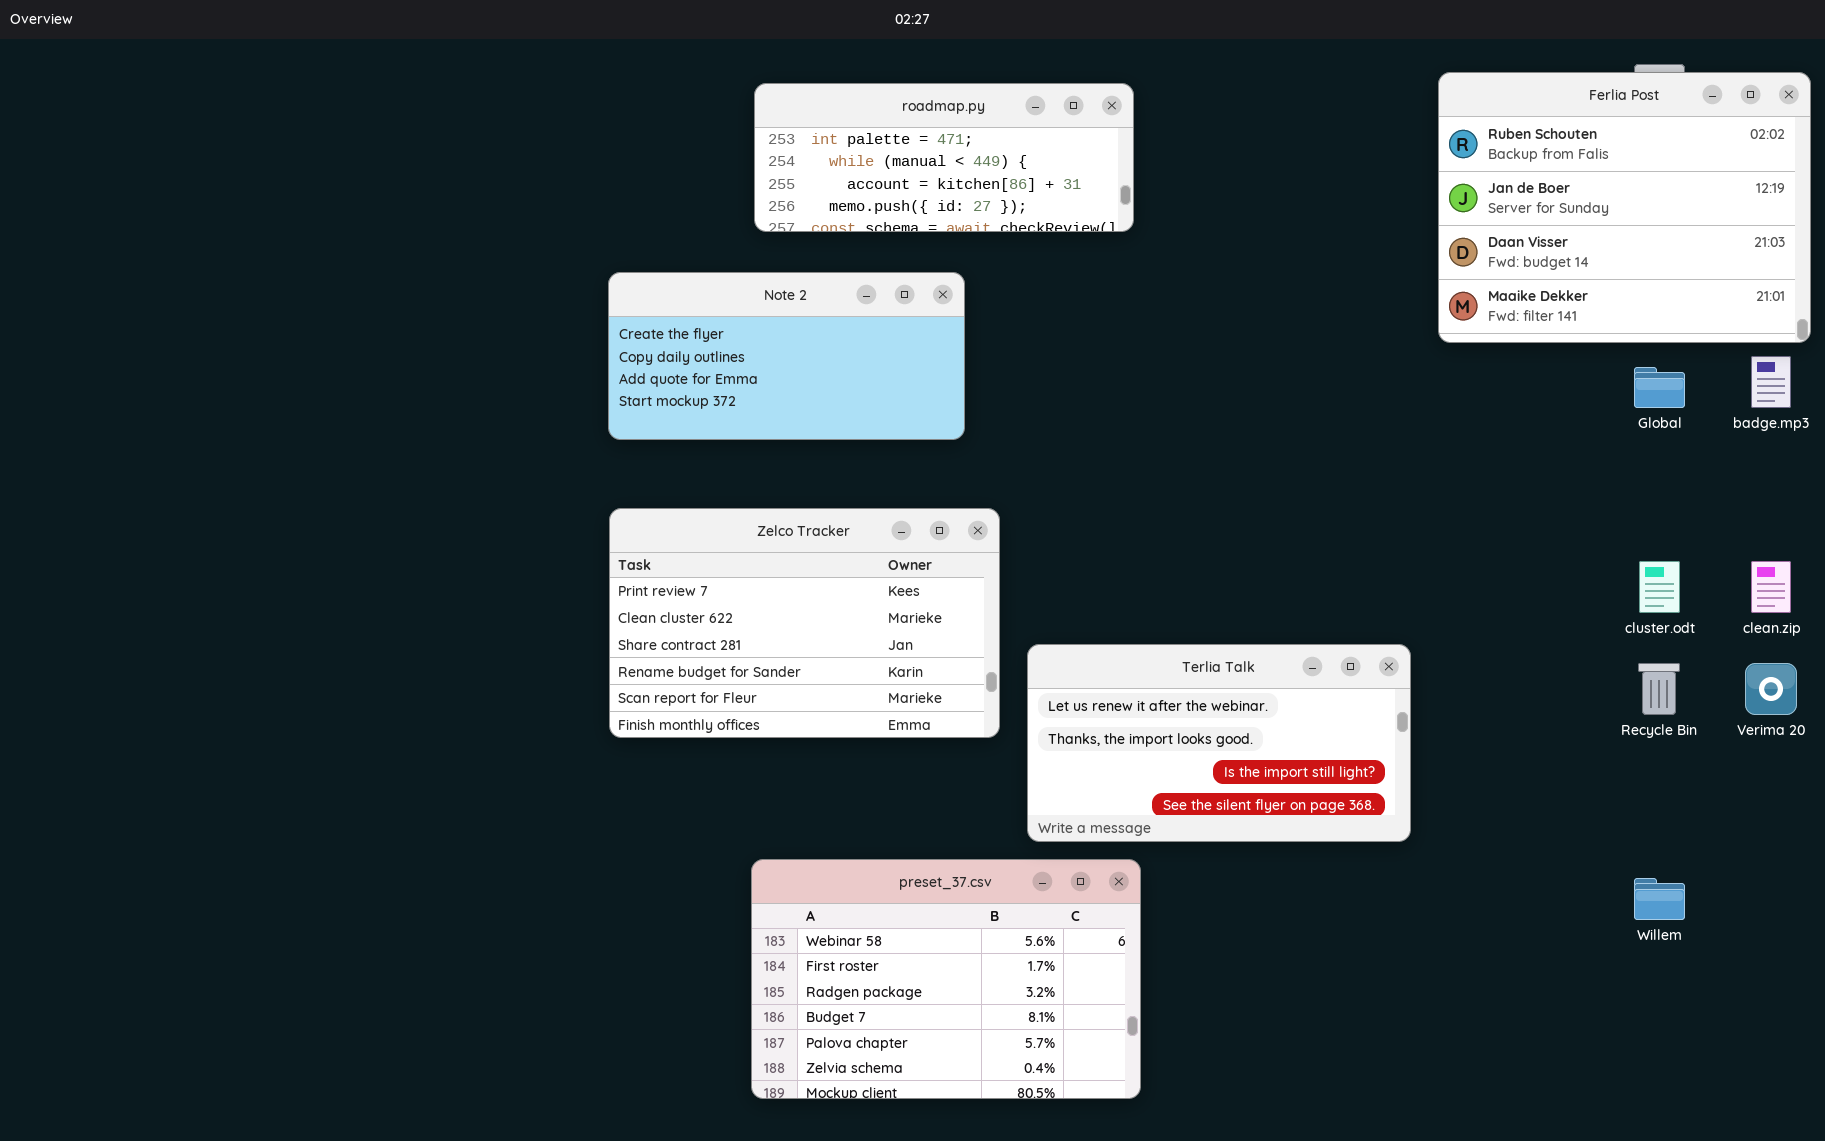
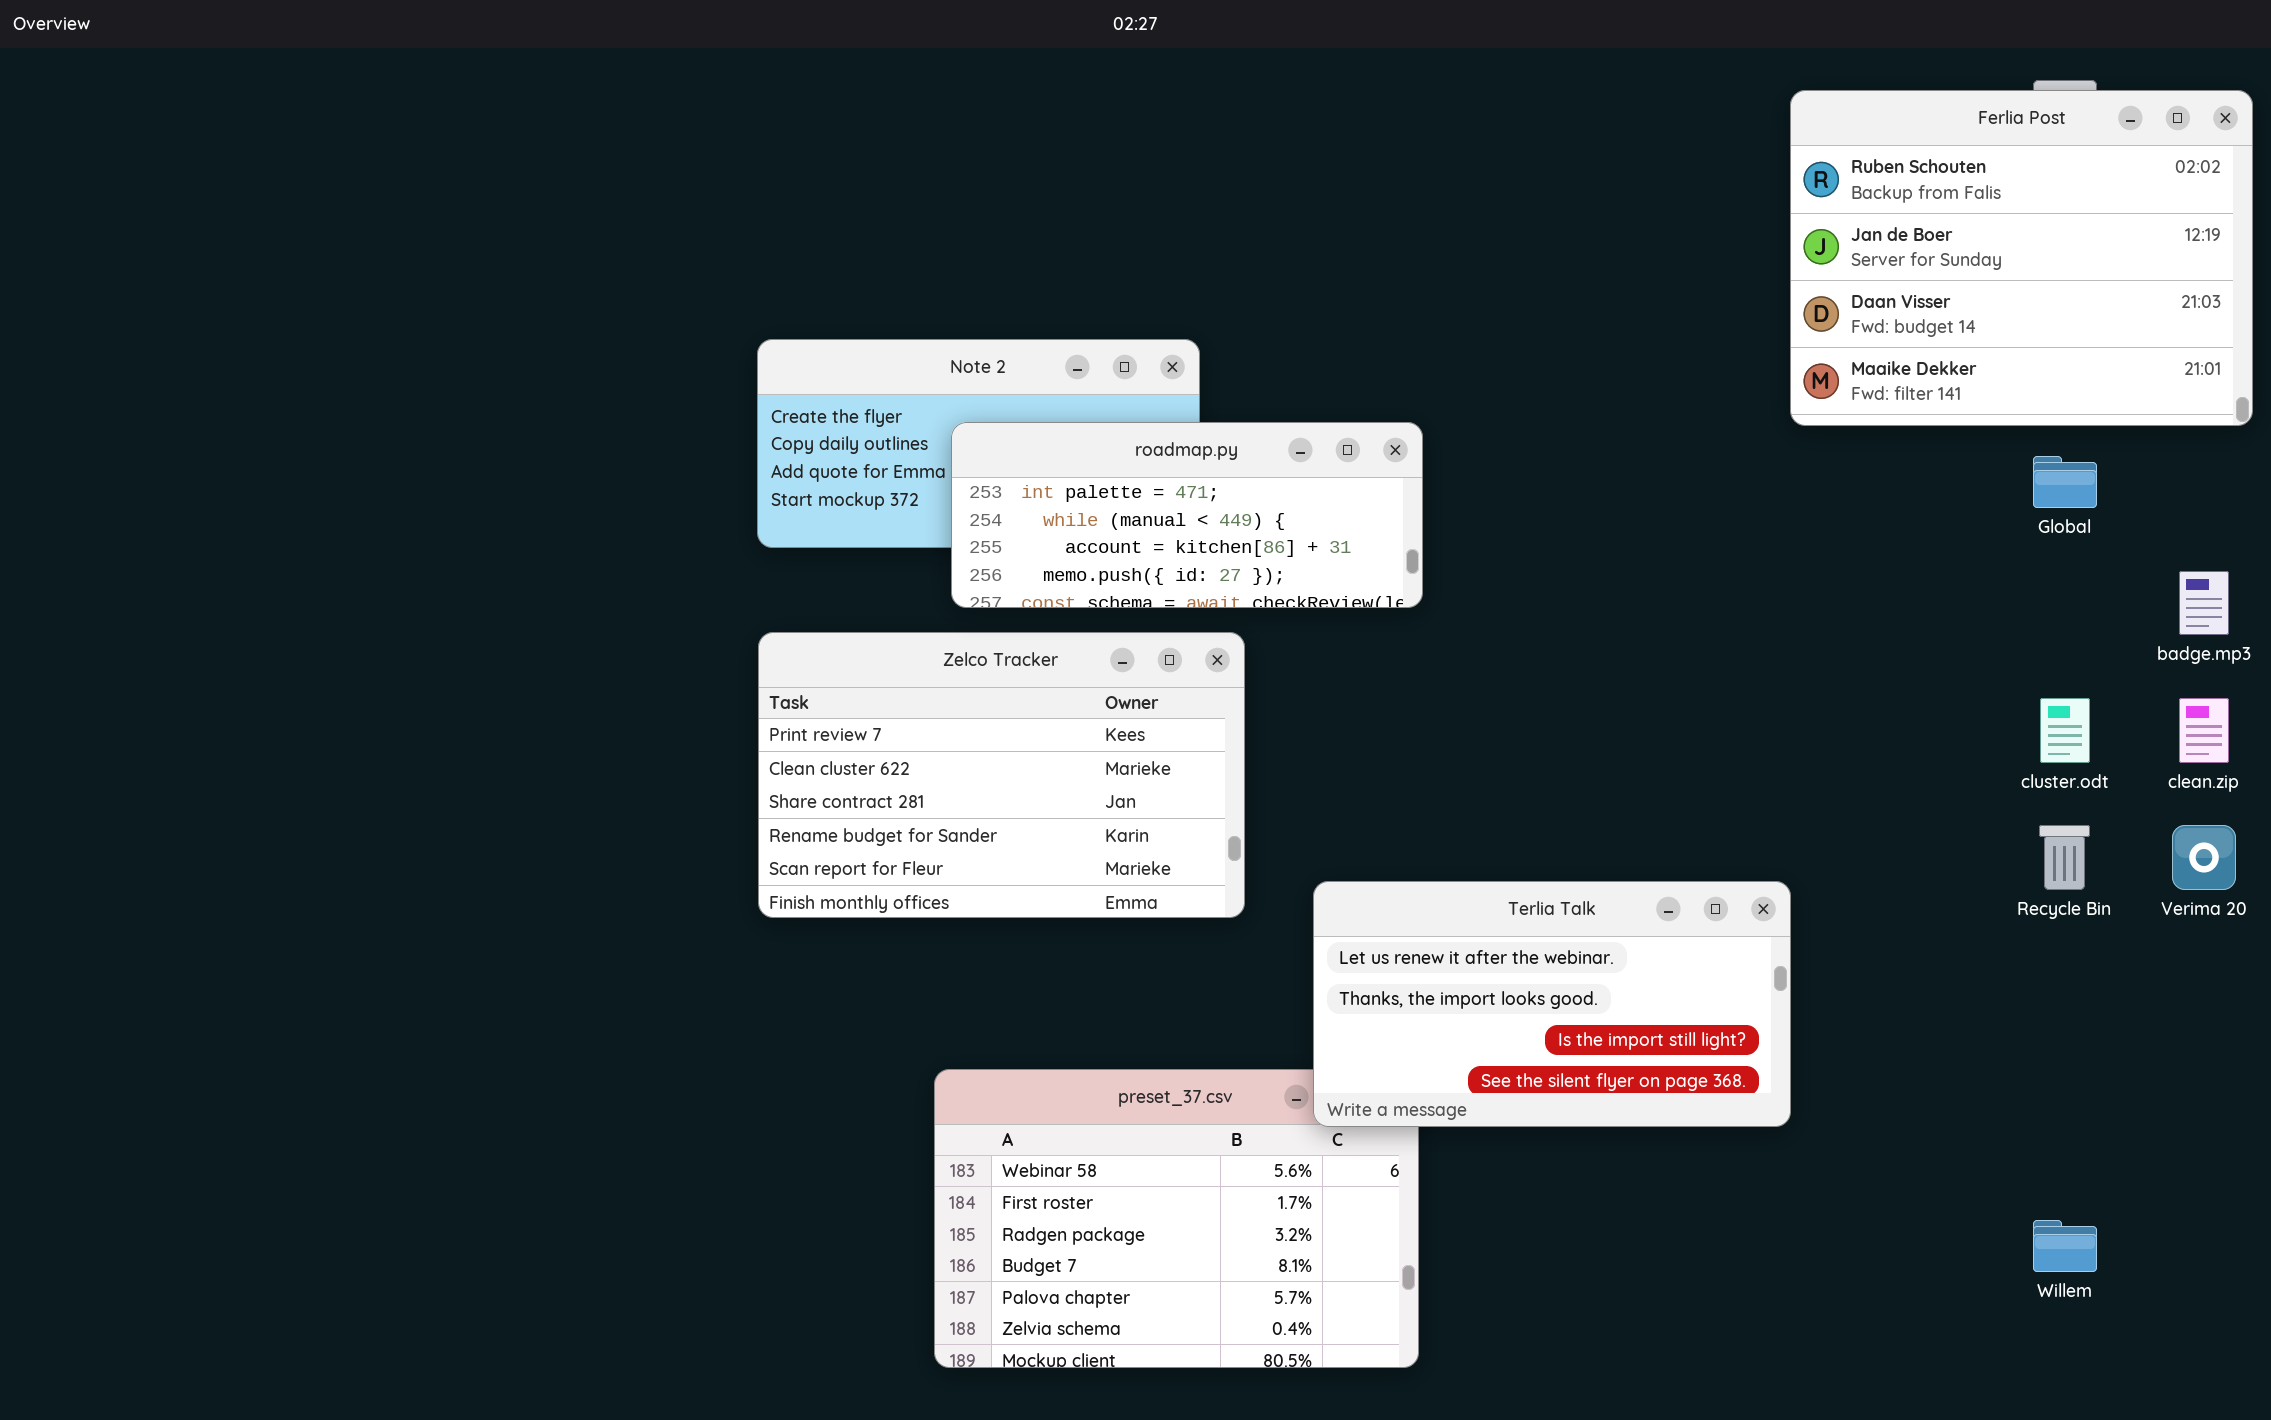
roadmap.py: [754,83,1134,232] -> [951,422,1423,608], moved
badge.mp3: [1751,356,1791,408] -> [2179,571,2229,635], moved
Terlia Talk: [1027,644,1411,842] -> [1313,881,1791,1127], moved
Willem: [1634,878,1685,920] -> [2033,1220,2097,1272], moved

